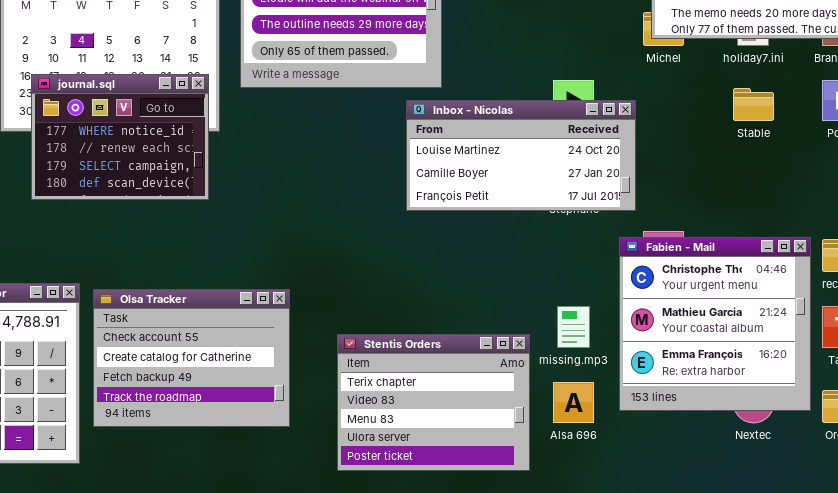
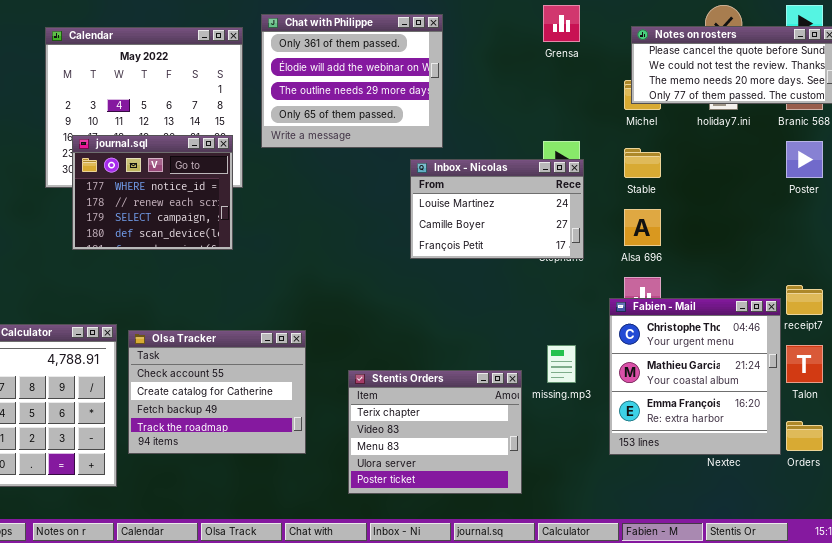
Stable: [733,88,774,121] -> [624,148,661,178], moved
Inbox - Nicolas: [406,100,636,211] -> [410,159,584,259], resized
Fabien - Mail: [619,237,811,411] -> [609,298,781,455], moved
Alsa 696: [553,382,594,423] -> [624,209,661,246], moved

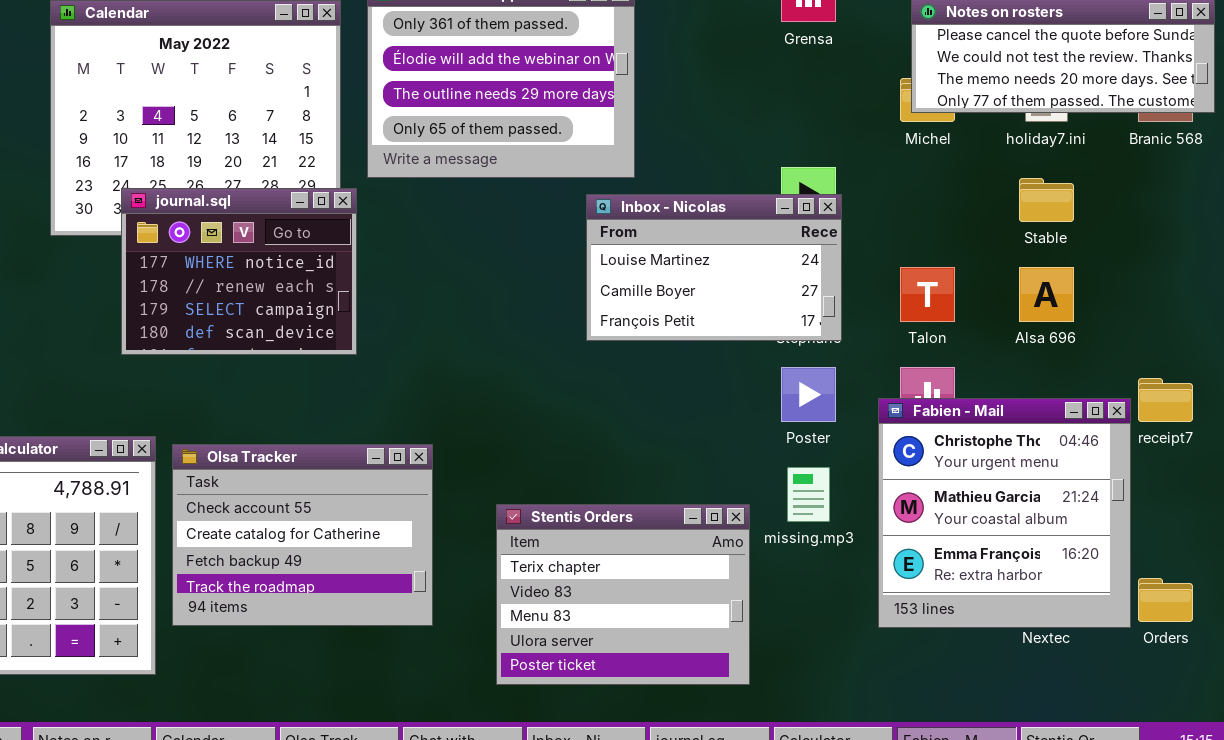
journal.sql: [72,135,233,250] -> [121,188,357,355], moved
Poster: [786,141,823,178] -> [781,367,836,422], moved
Stable: [624,148,661,178] -> [1019,178,1074,222], moved
Alsa 696: [624,209,661,246] -> [1019,267,1074,322], moved
Talon: [786,345,823,383] -> [900,267,955,322], moved

